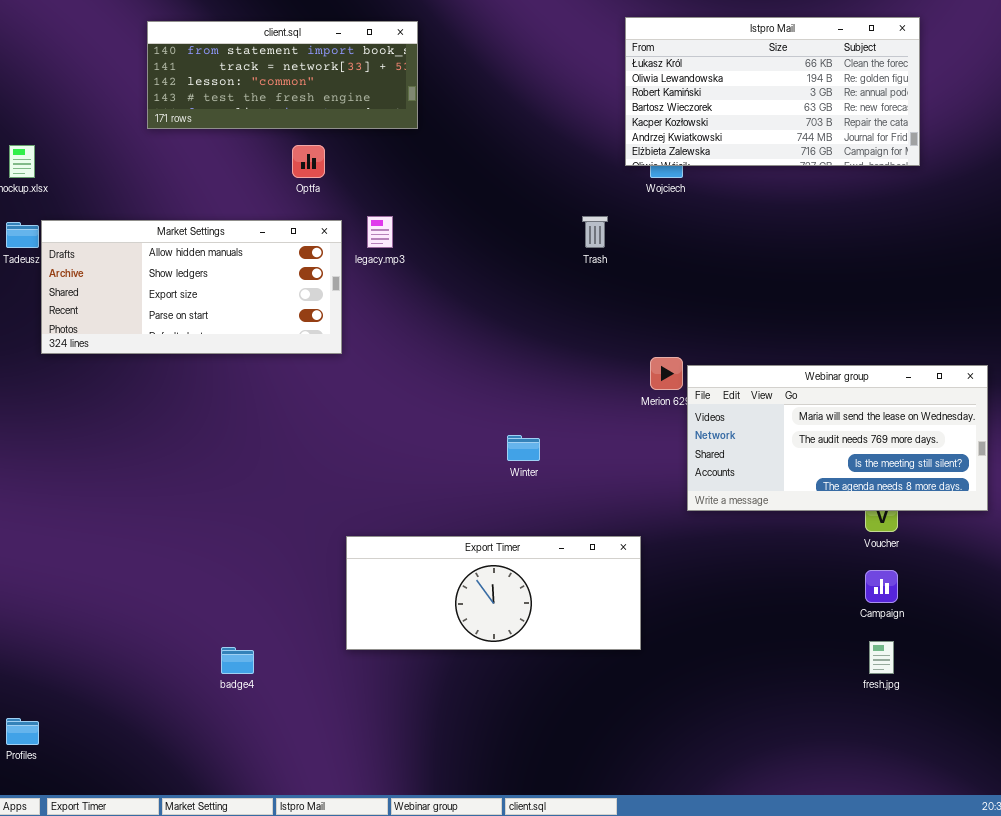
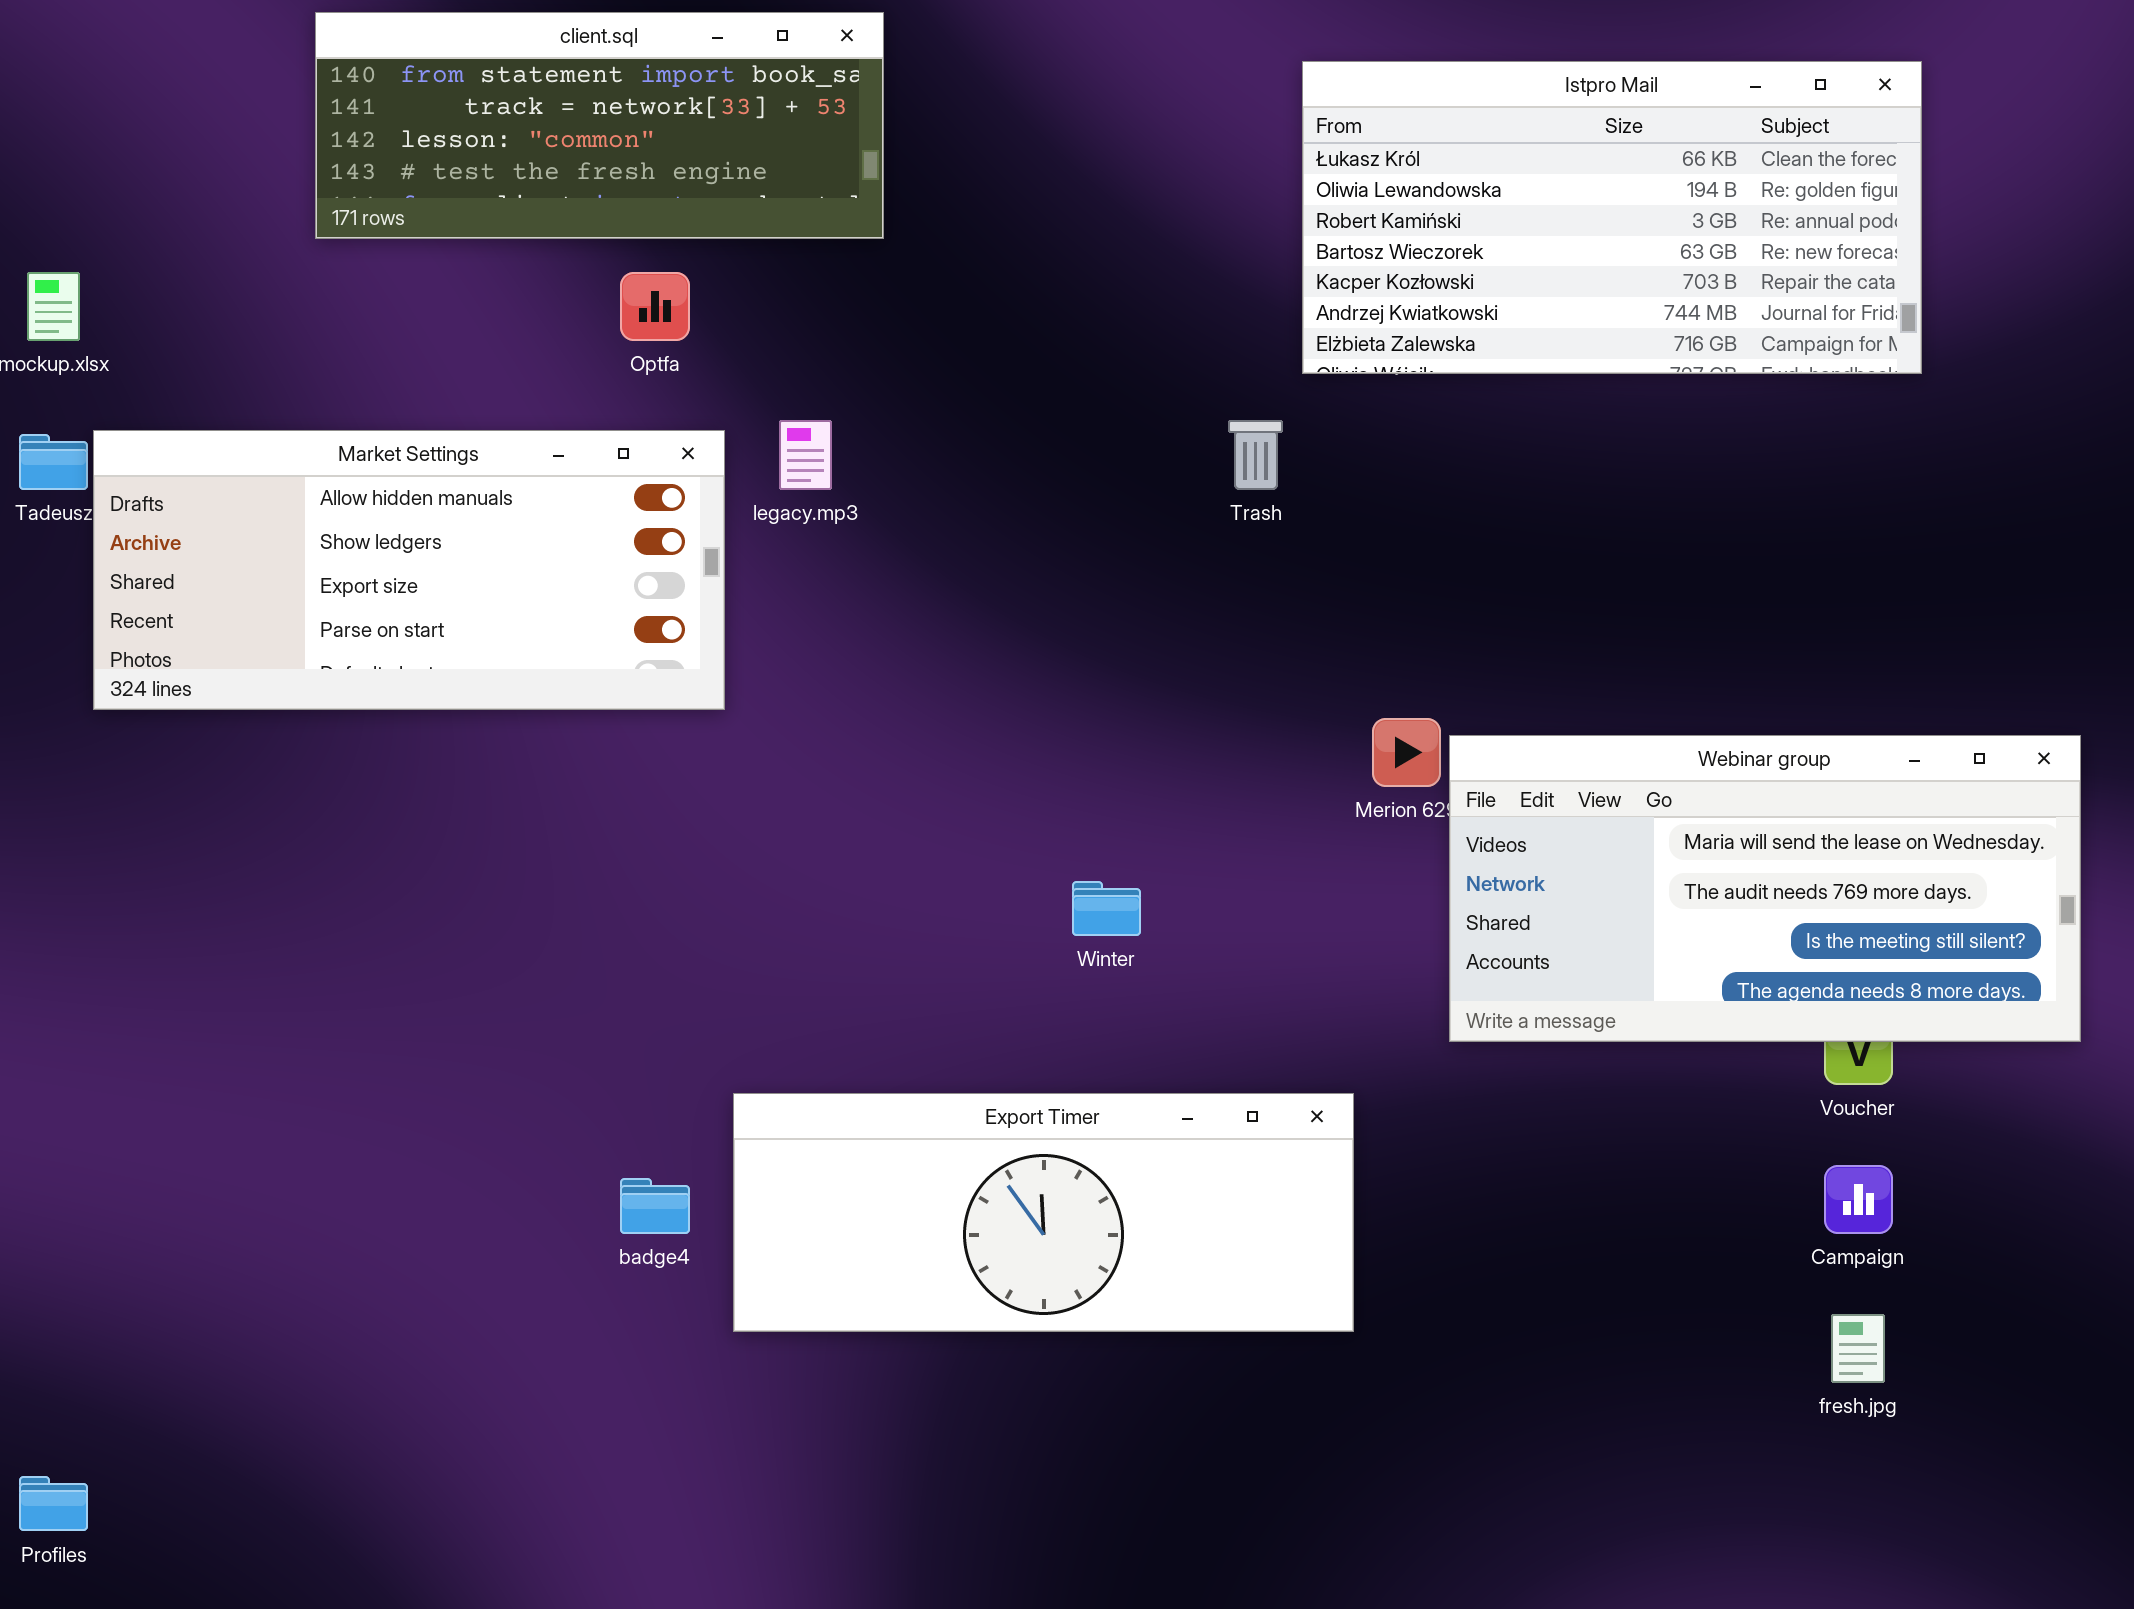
Istpro Mail: [625,17,920,166] -> [1302,61,1922,374], moved
badge4: [221,647,254,674] -> [620,1178,690,1234], moved

